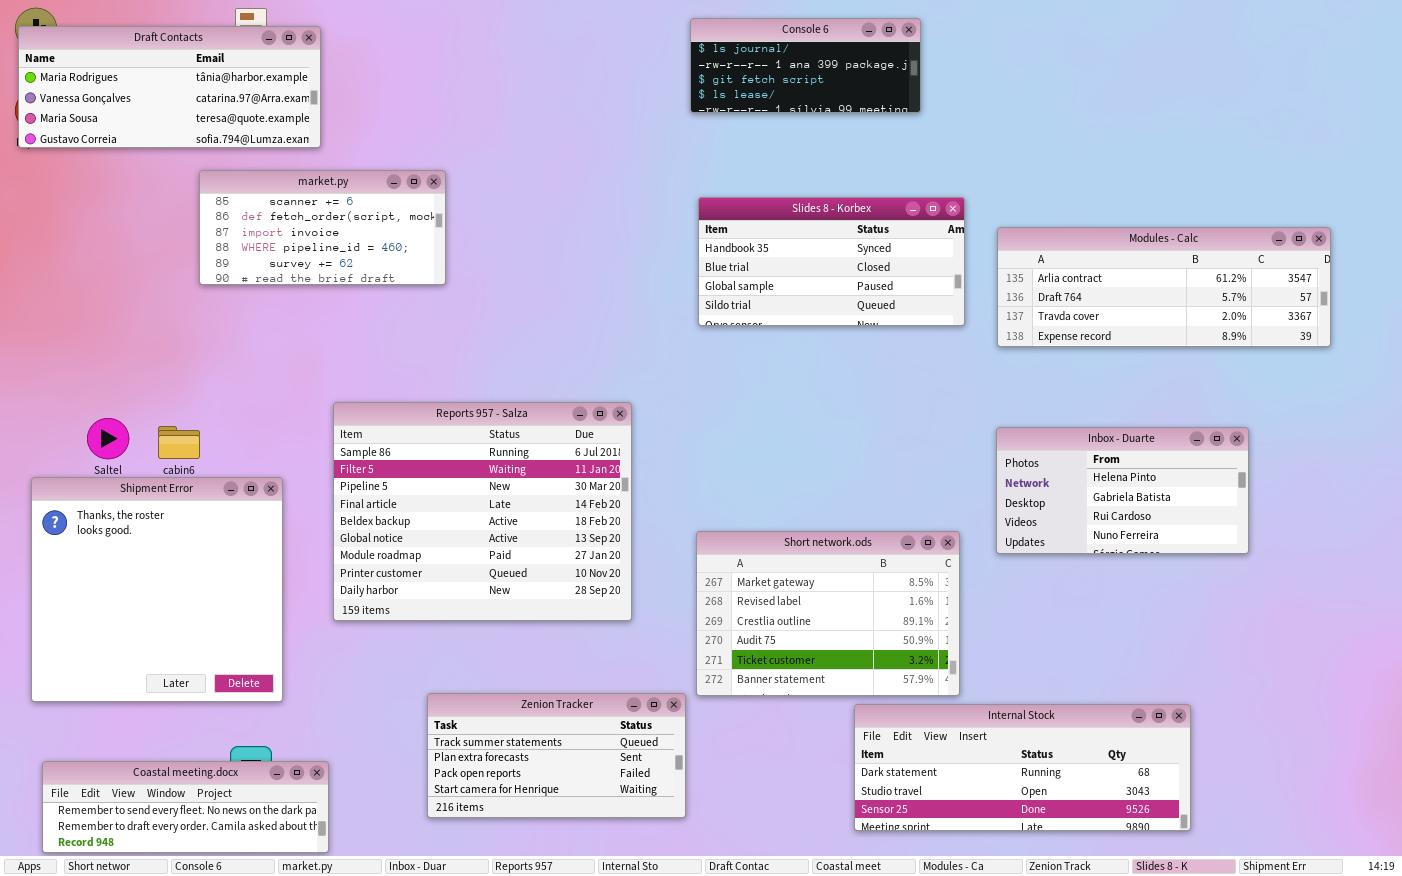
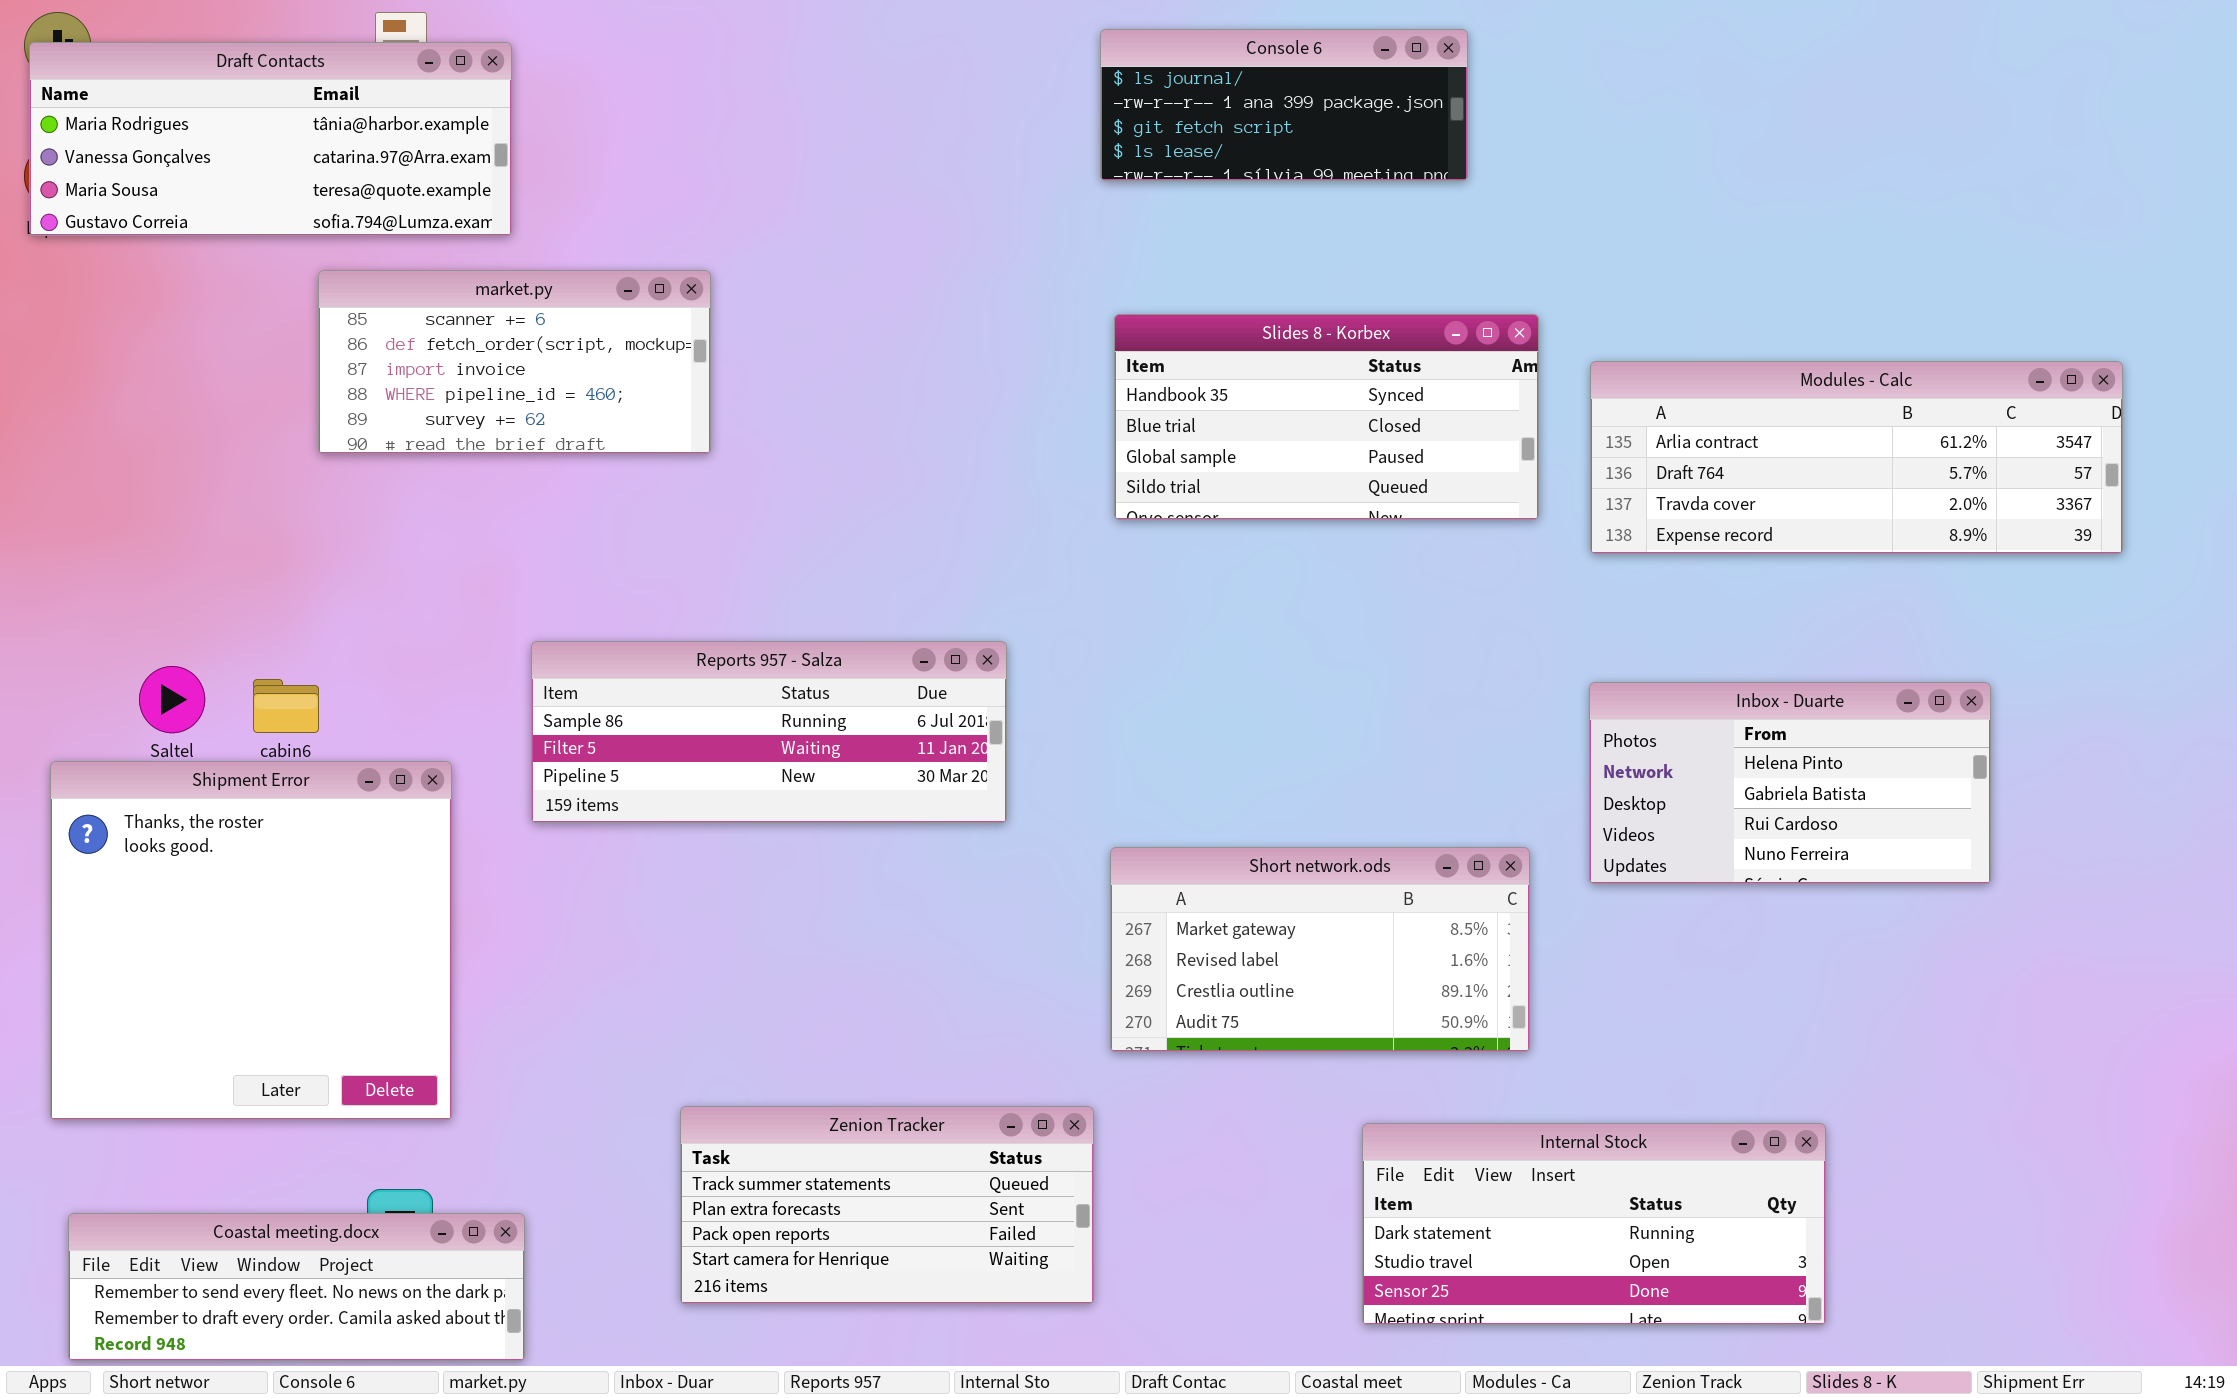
Reports 957 - Salza: [333,402,632,621] -> [531,641,1007,823], resized
Short network.ods: [696,531,960,696] -> [1110,847,1530,1052], resized
Internal Stock: [854,704,1191,831] -> [1362,1123,1826,1325], resized

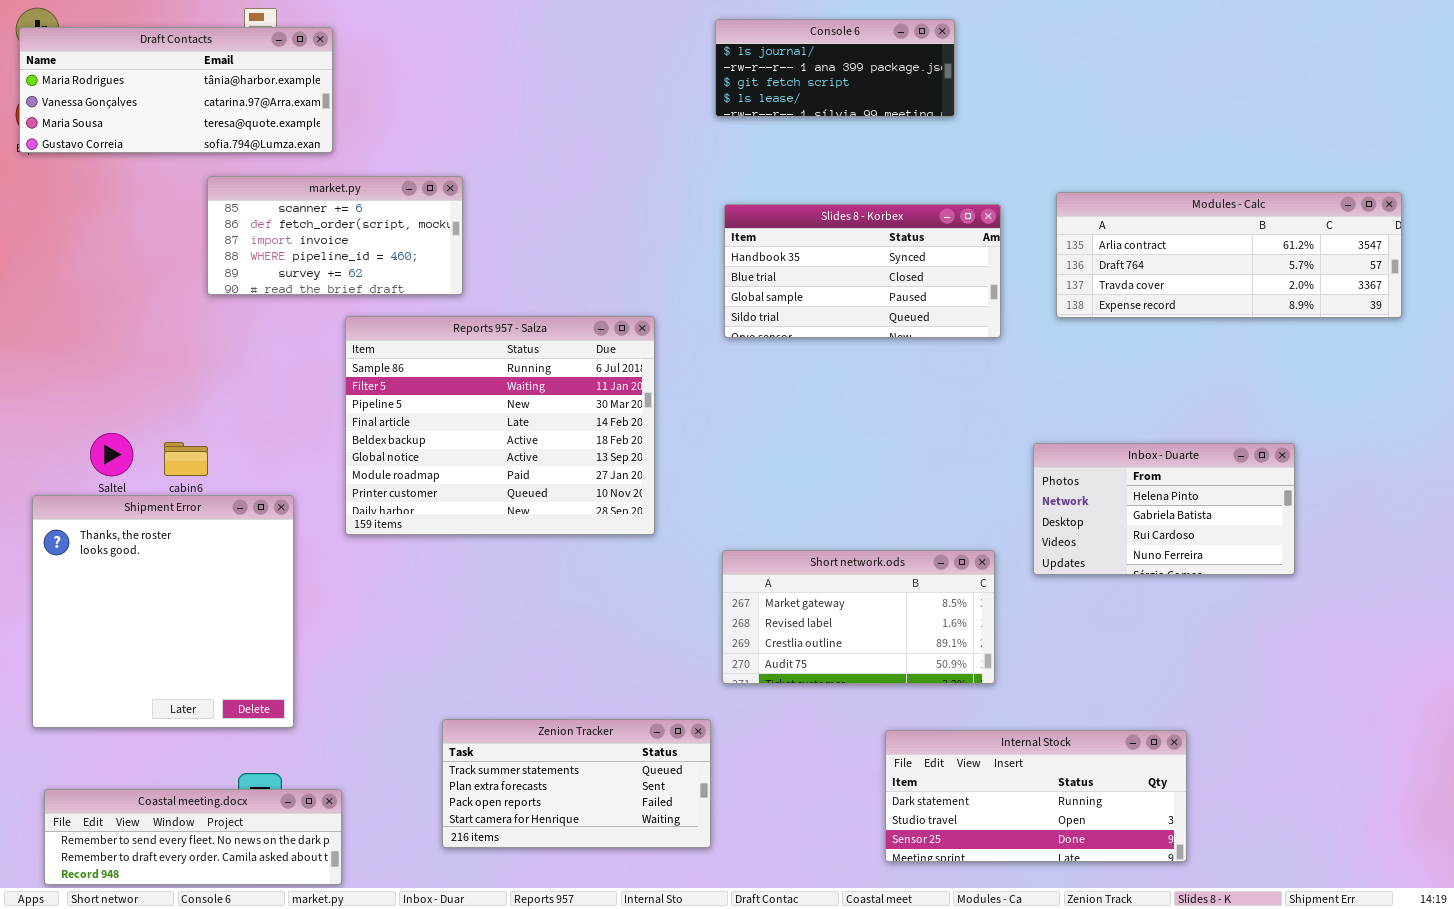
Modules - Calc: [1590,361,2123,554] -> [1056,192,1402,318], moved
Reports 957 - Salza: [531,641,1007,823] -> [345,316,655,535], resized

